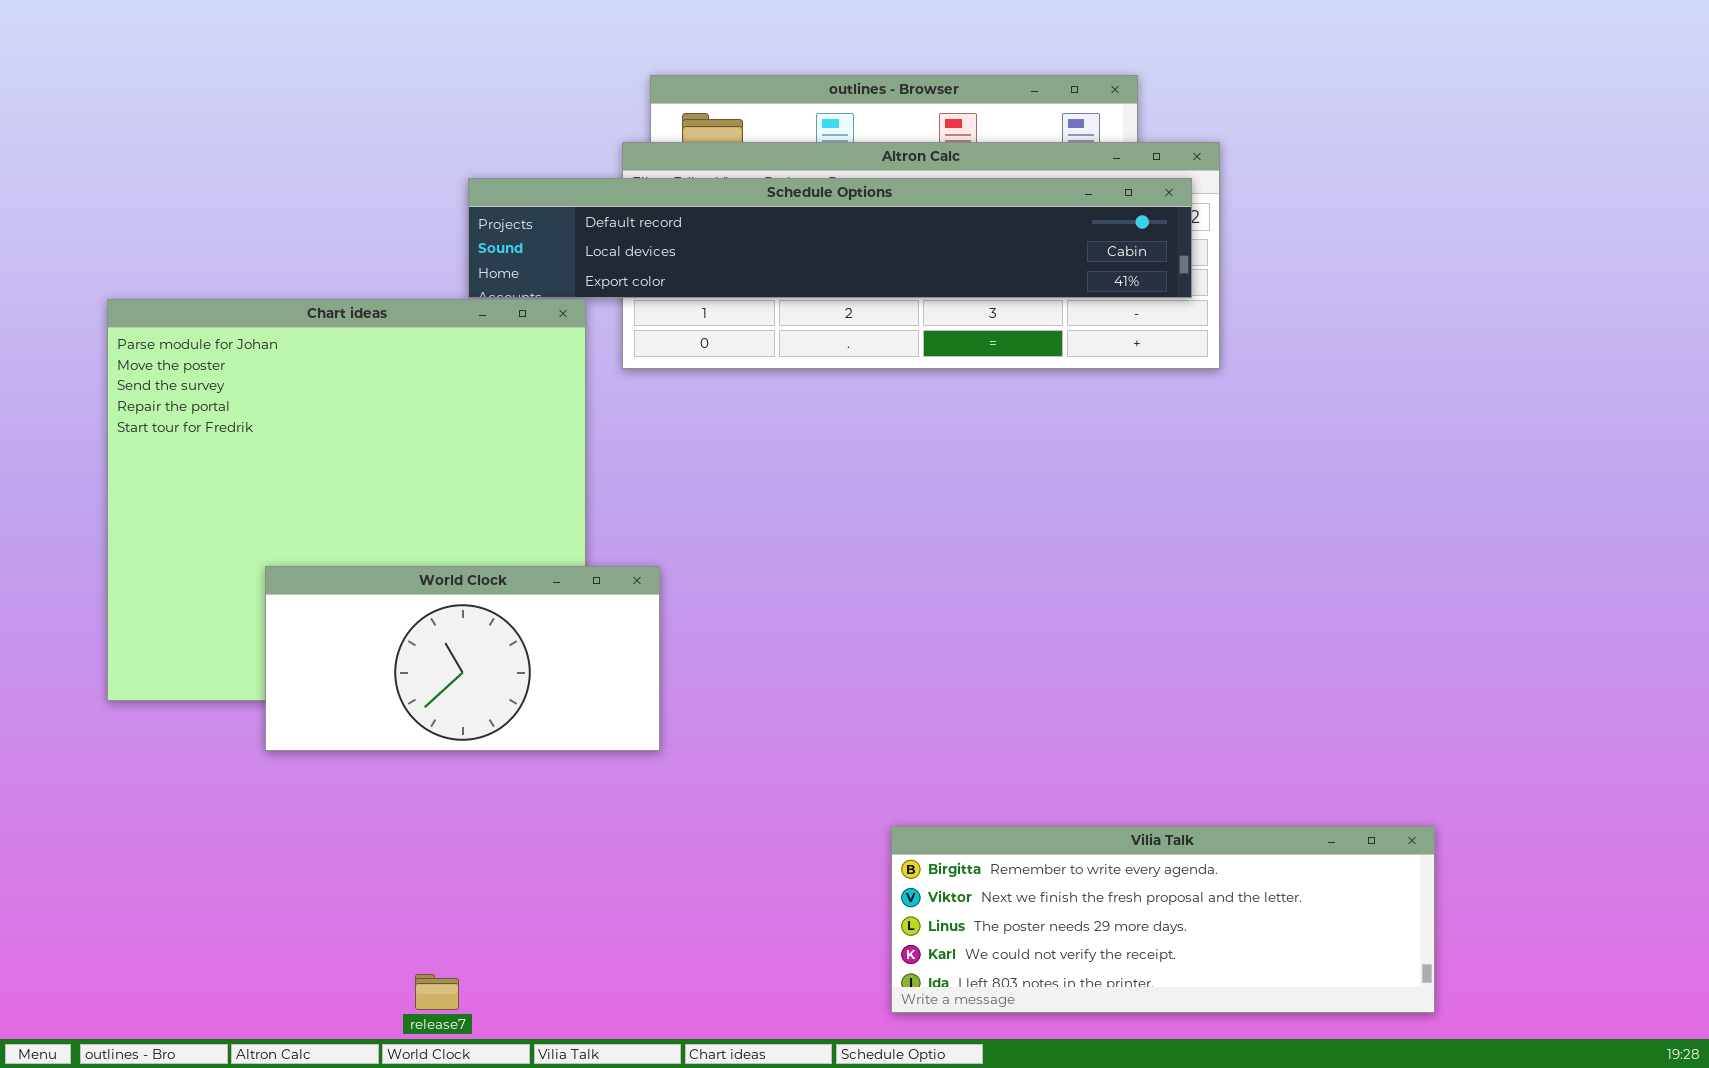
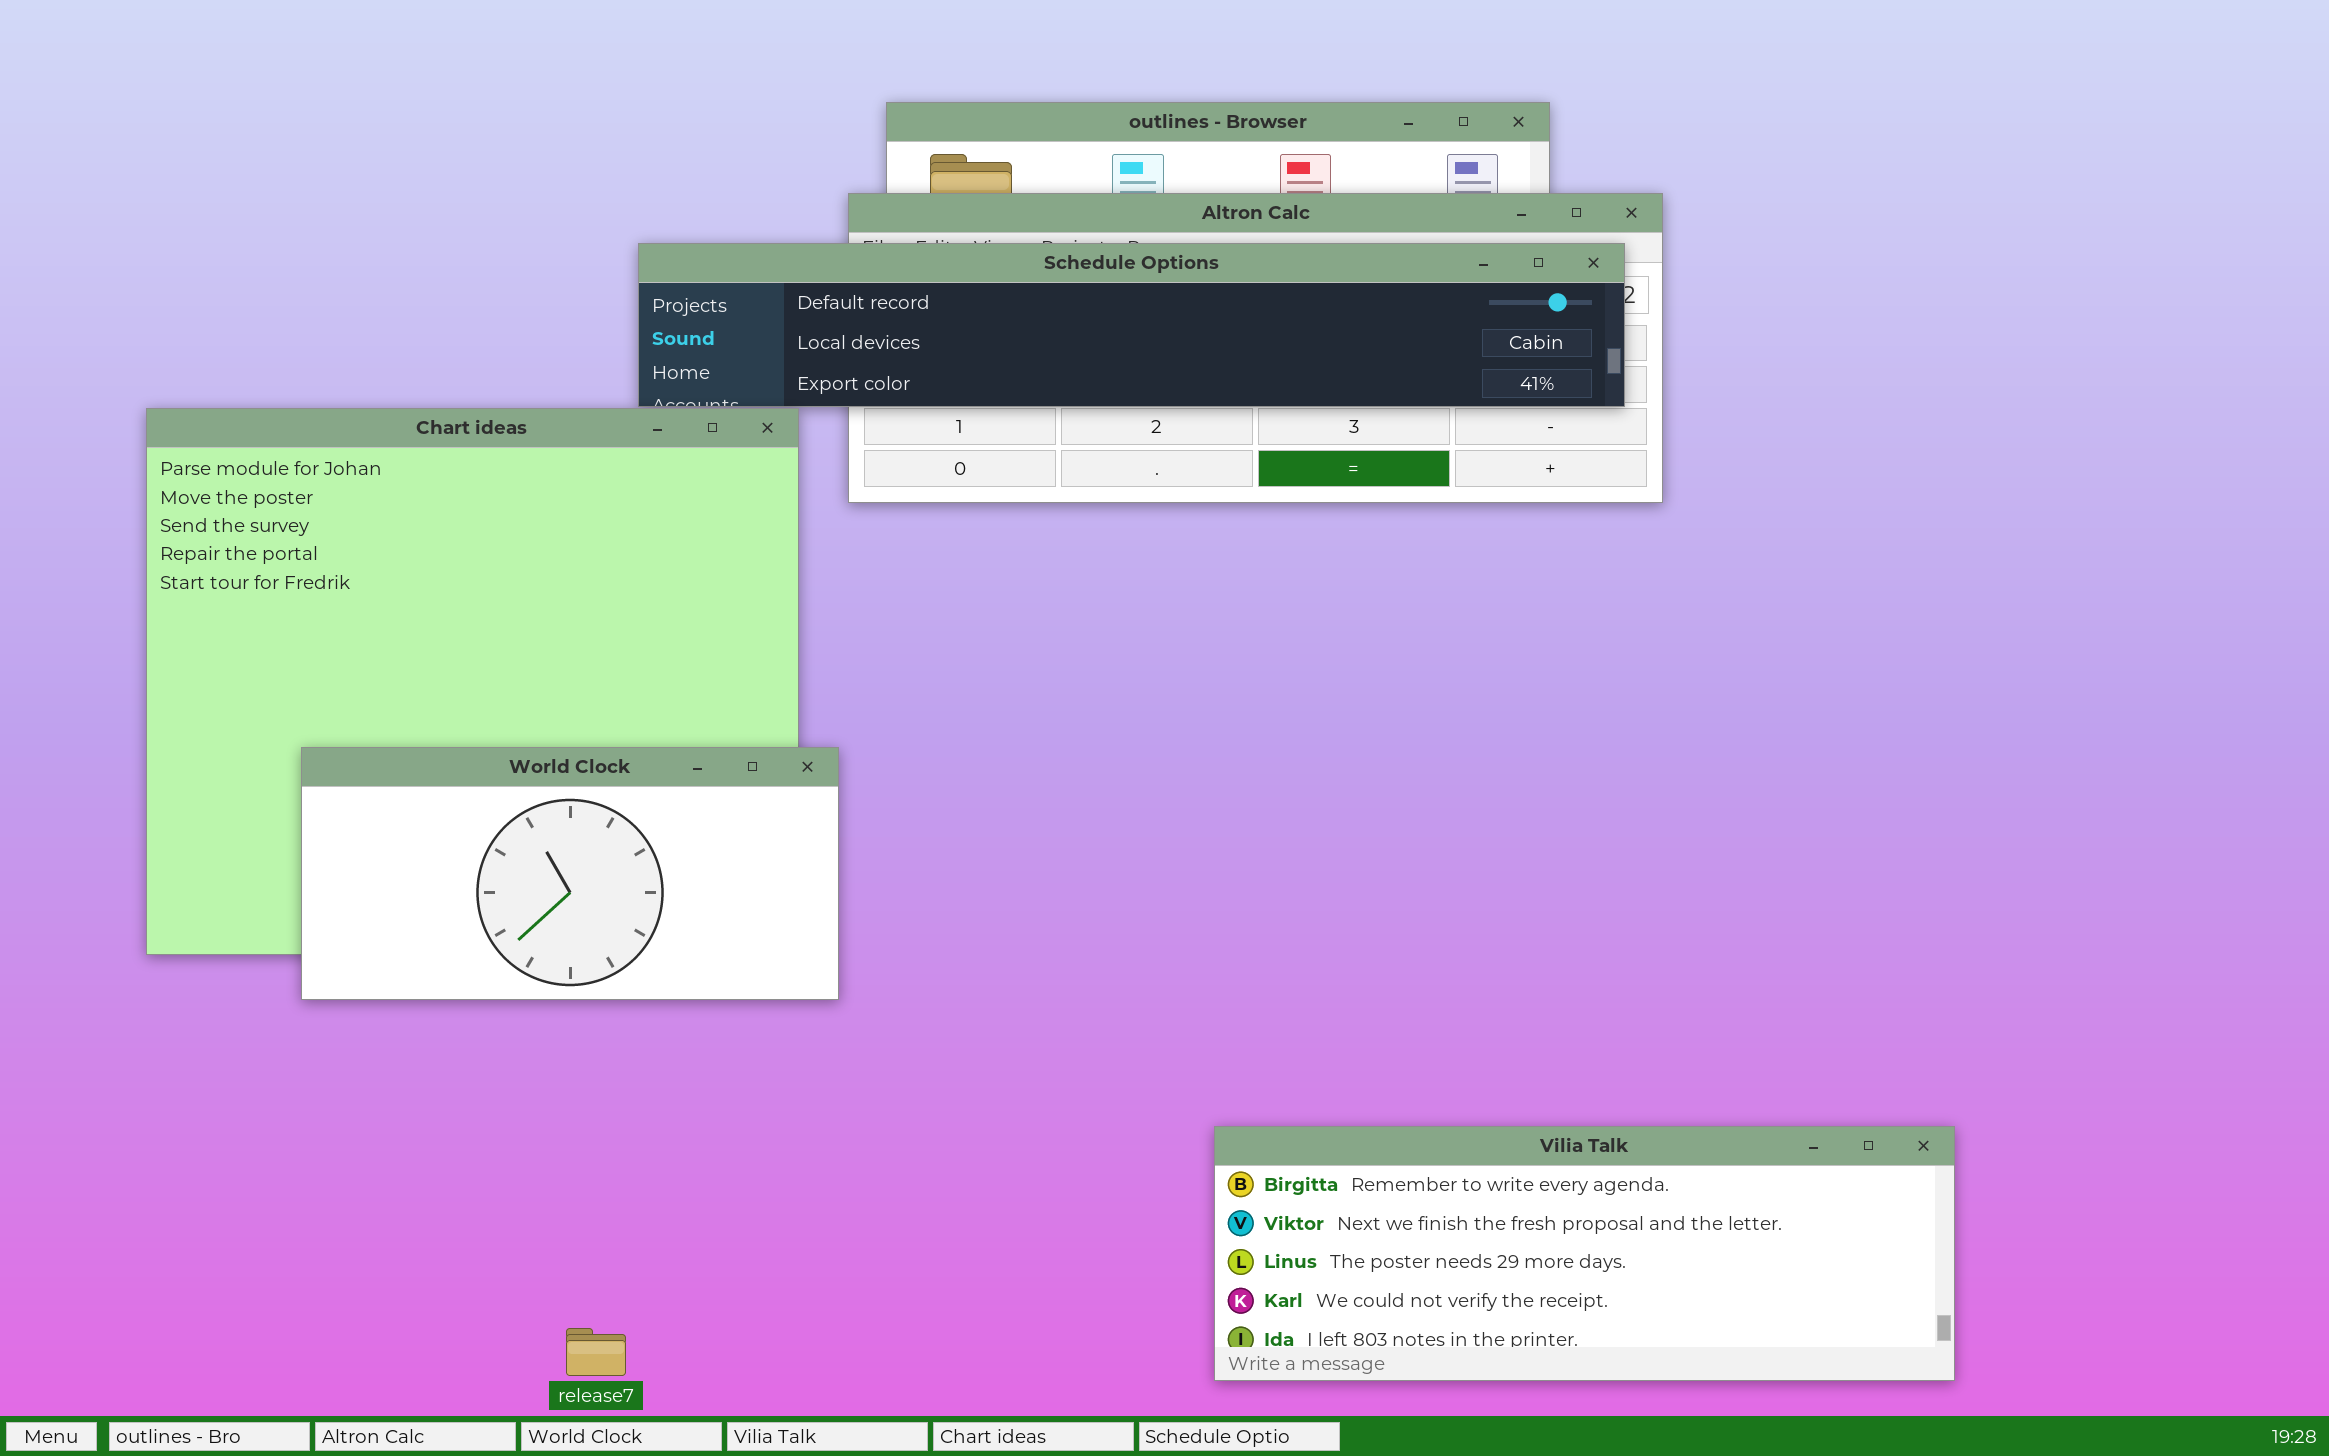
World Clock: [265,566,660,751] -> [301,747,839,1000], moved

